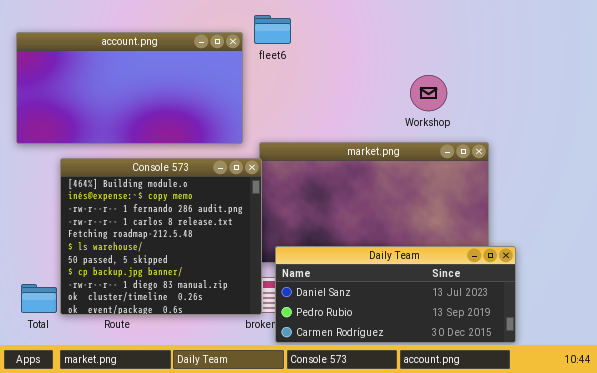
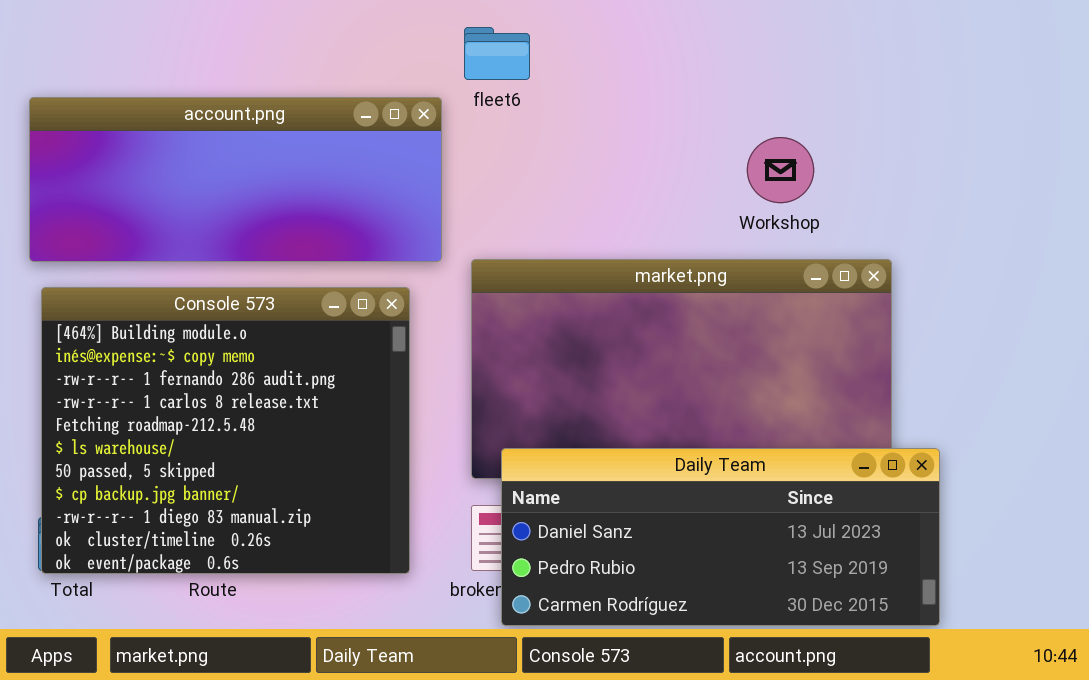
account.png: [16,32,243,144] -> [29,97,442,262], resized
Console 573: [60,158,262,315] -> [41,287,410,574], moved

